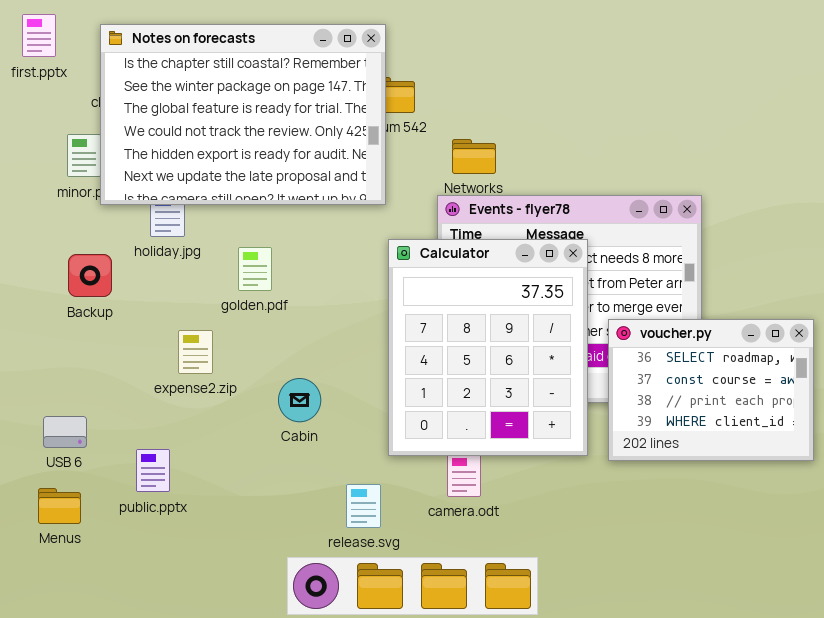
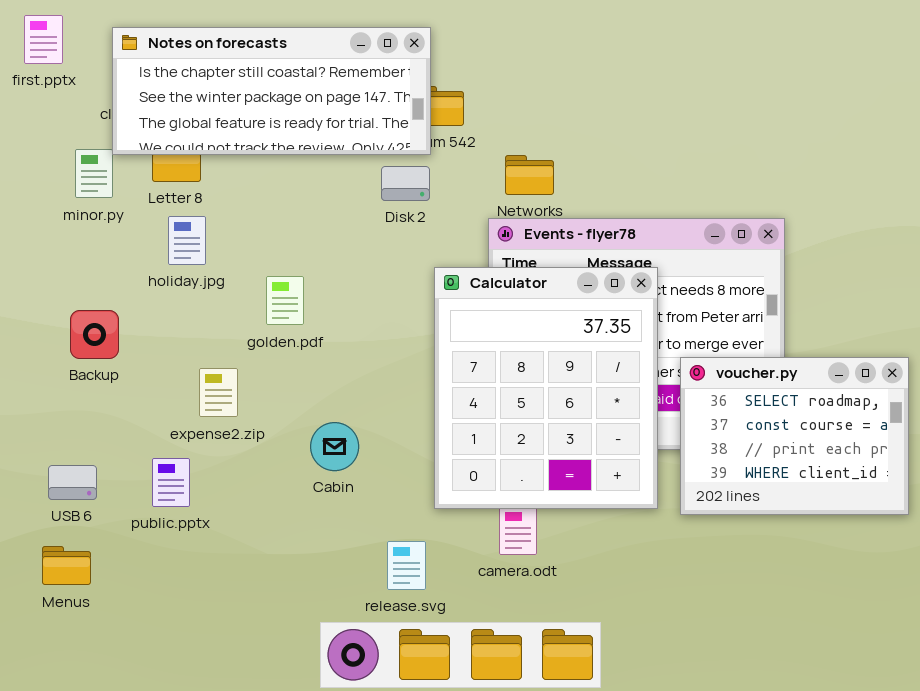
Notes on forecasts: [100,24,386,205] -> [112,27,431,155], resized
Backup: [68,254,112,297] -> [70,310,119,359], moved
public.pptx: [136,449,170,492] -> [152,458,190,507], moved

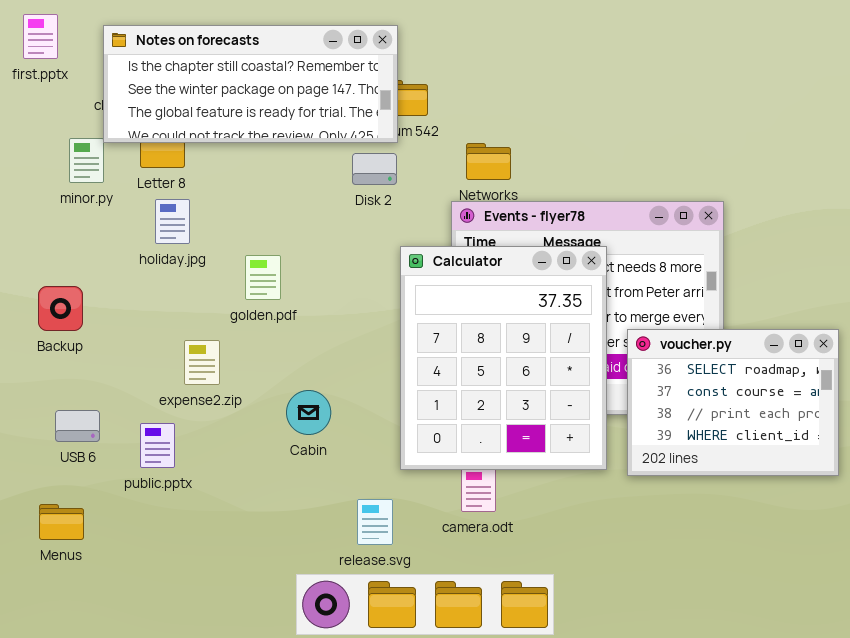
Backup: [70,310,119,359] -> [38,286,83,331], moved
USB 6: [48,465,97,500] -> [55,410,100,442], moved

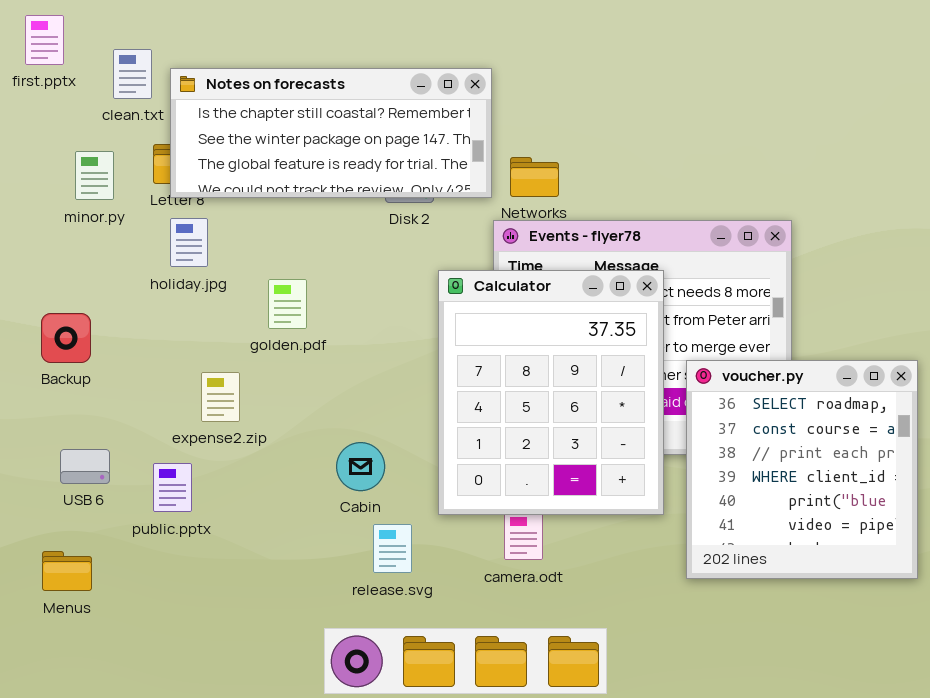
Notes on forecasts: [103,25,398,143] -> [170,68,492,198], moved
voucher.py: [627,329,839,476] -> [686,360,918,579], resized
Cabin: [286,390,331,435] -> [336,442,385,491], moved
release.svg: [357,499,393,545] -> [373,524,412,573], moved

